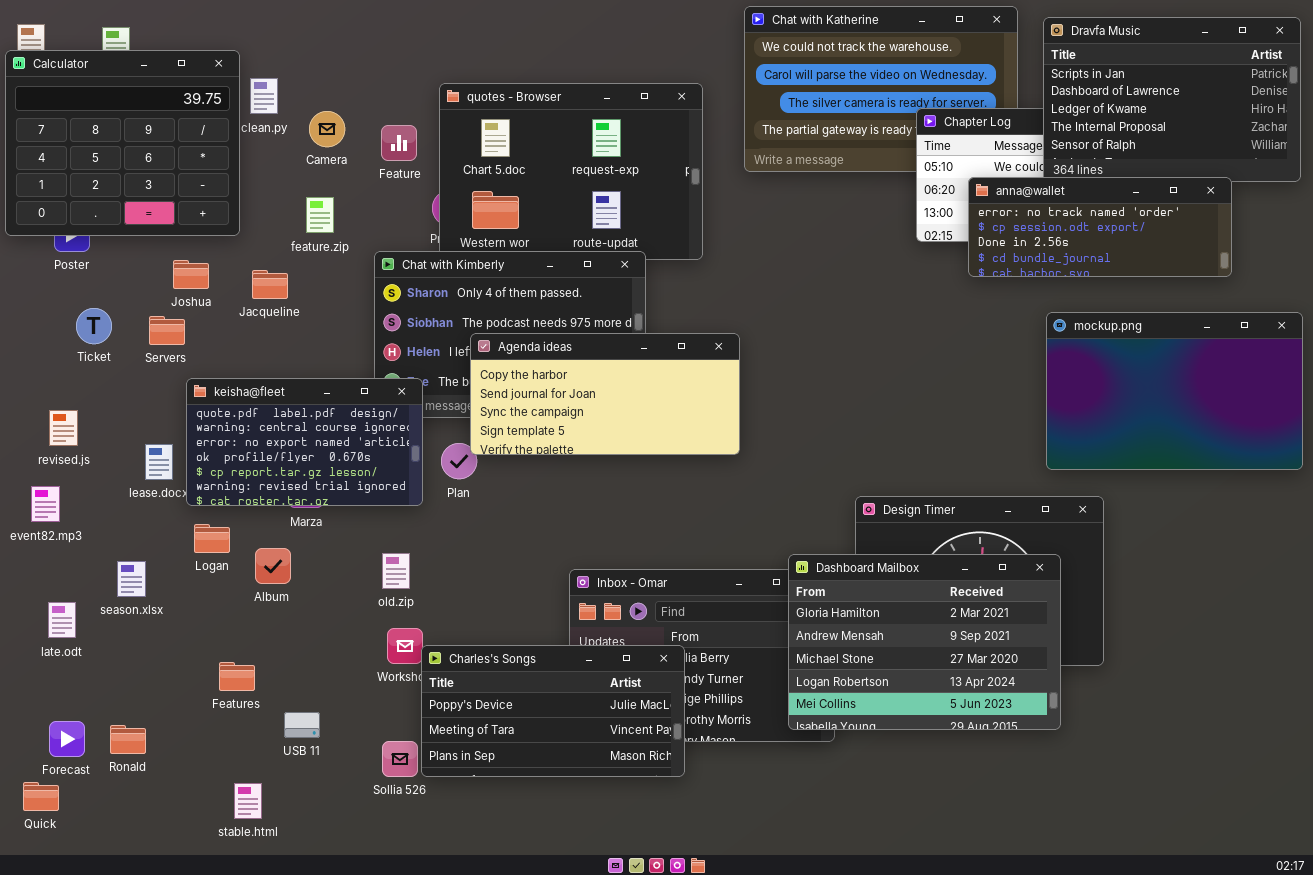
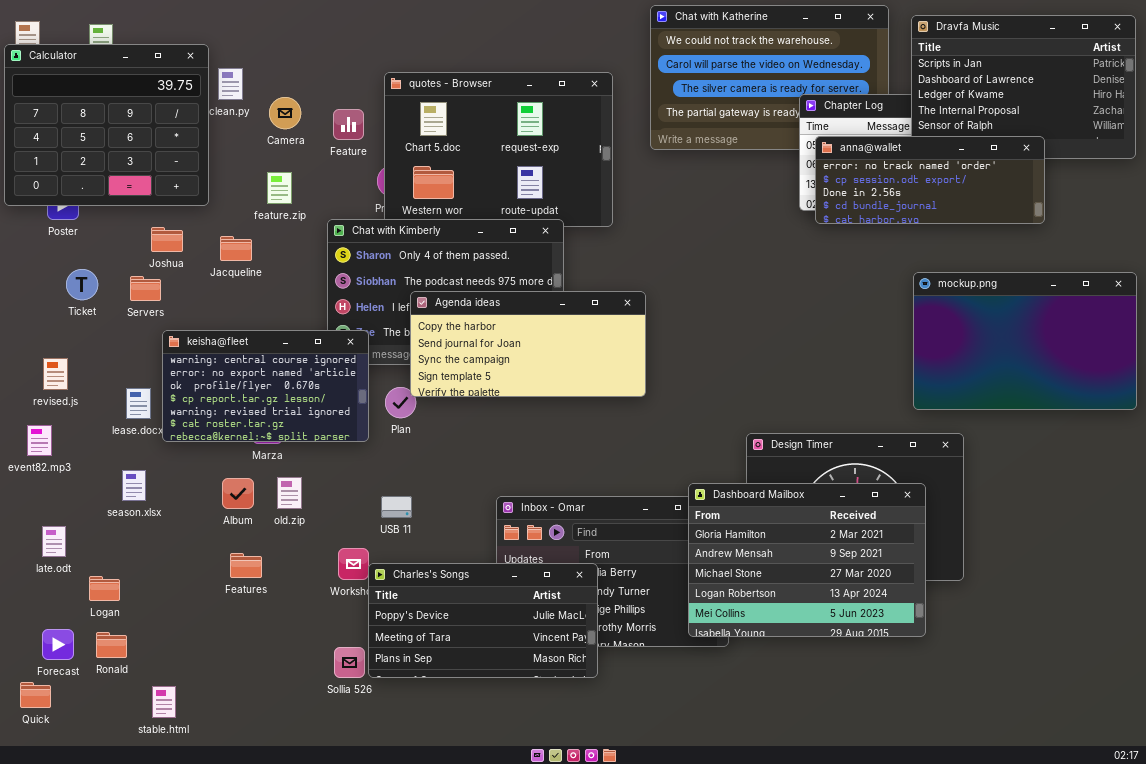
anna@wallet: [968,177,1232,277] -> [815,136,1045,224], moved
keisha@fleet: [186,378,423,506] -> [162,330,369,442], scrolled down 1 row
Logan: [194,524,230,553] -> [89,576,120,601], moved
old.zip: [382,553,410,589] -> [277,477,302,509], moved
season.xlsx: [117,561,146,597] -> [122,470,146,501], moved
Features: [219,662,255,691] -> [230,553,262,578], moved
USB 11: [284,712,320,738] -> [381,496,412,518], moved
stable.html: [234,783,262,819] -> [152,686,176,718], moved

